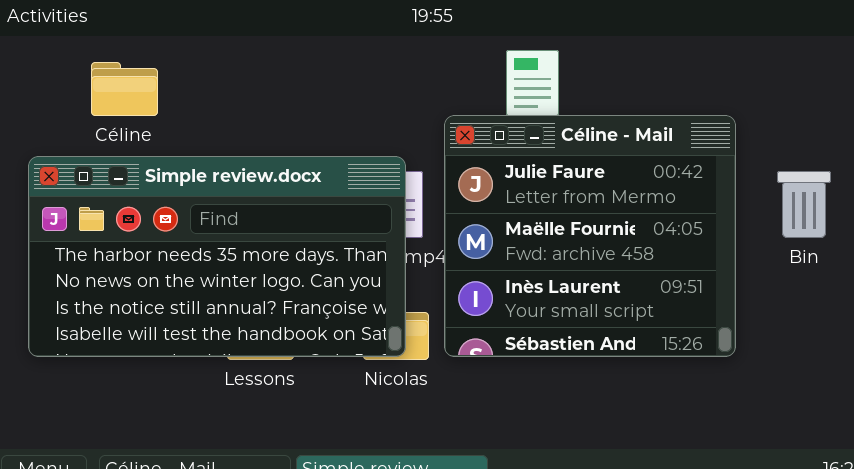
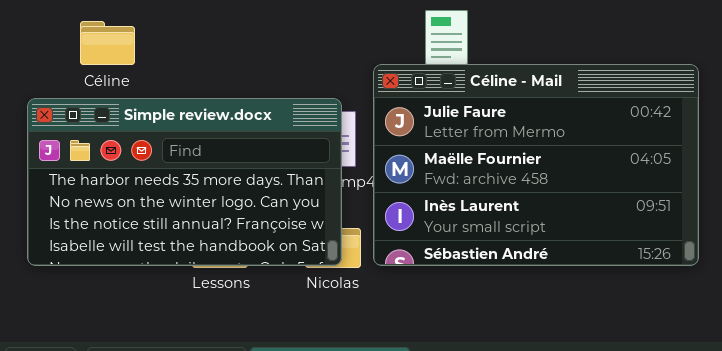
Céline - Mail: [444,115,736,357] -> [373,64,699,266], resized

